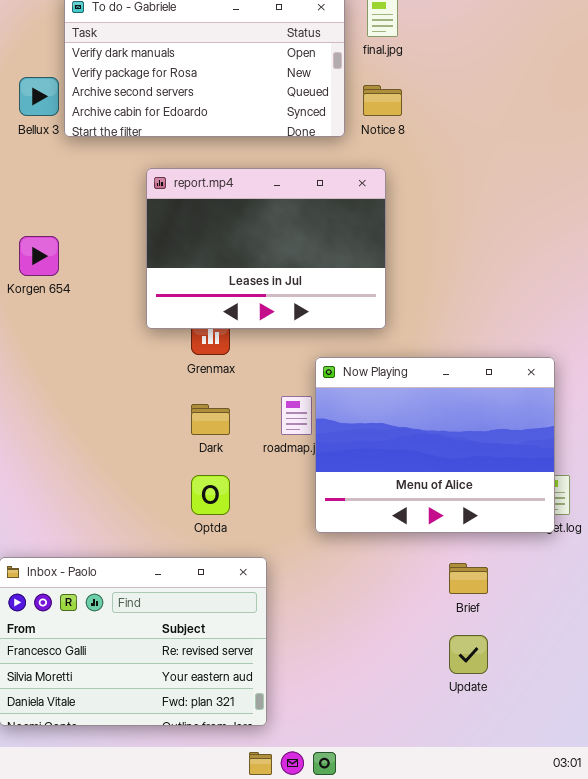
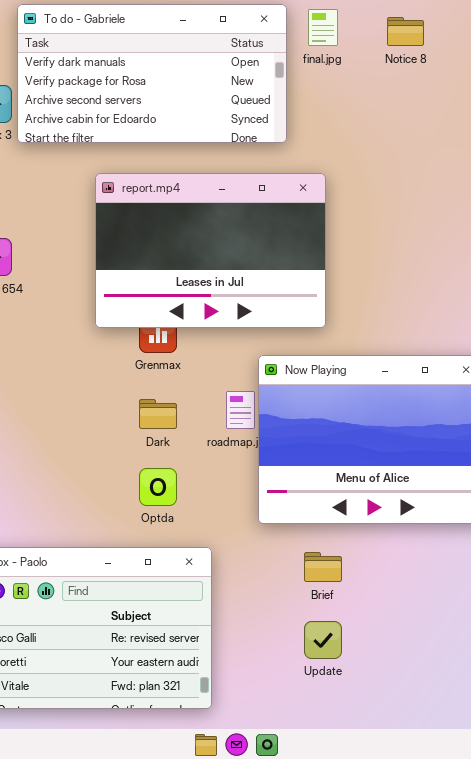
Notice 8: [363,85,402,116] -> [387,17,424,46], moved
Brief: [449,563,488,594] -> [304,552,342,582], moved
Update: [449,635,488,674] -> [304,621,342,659], moved

